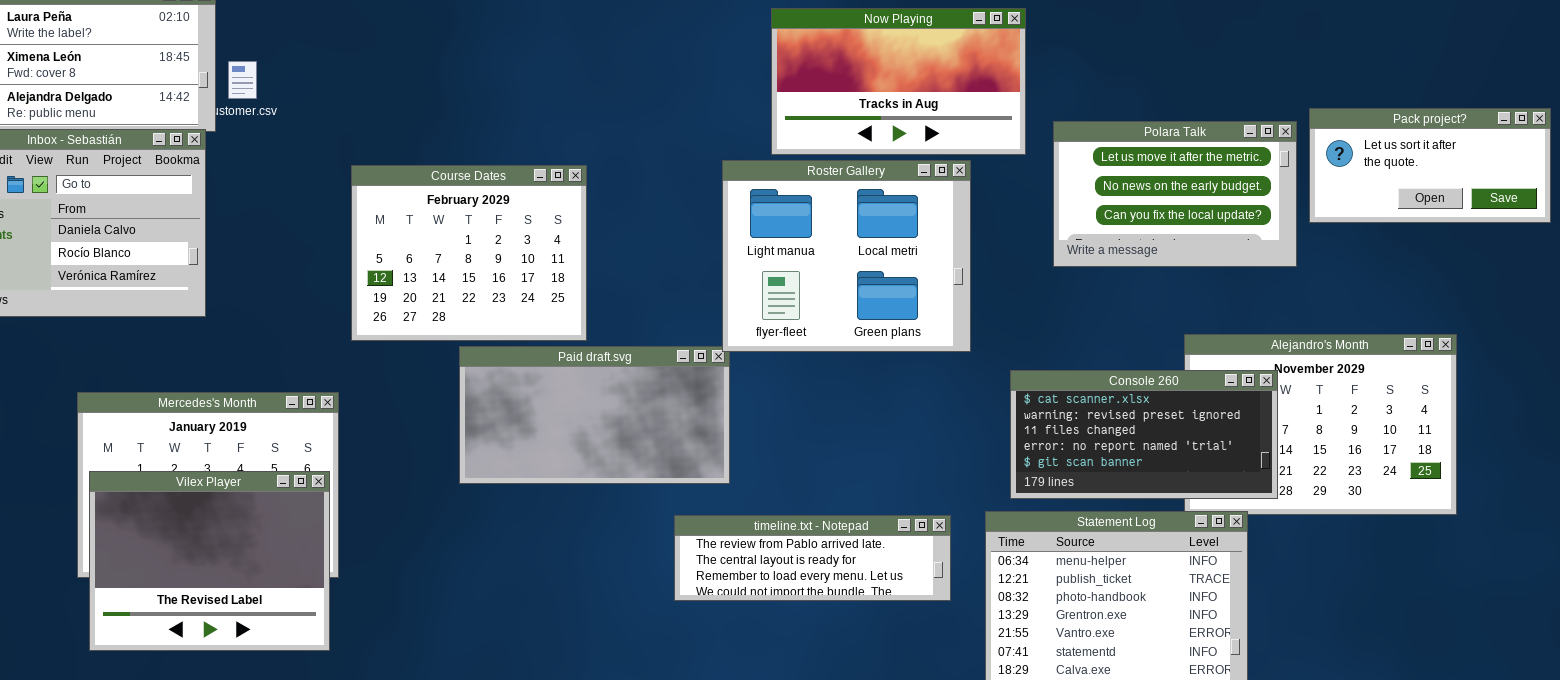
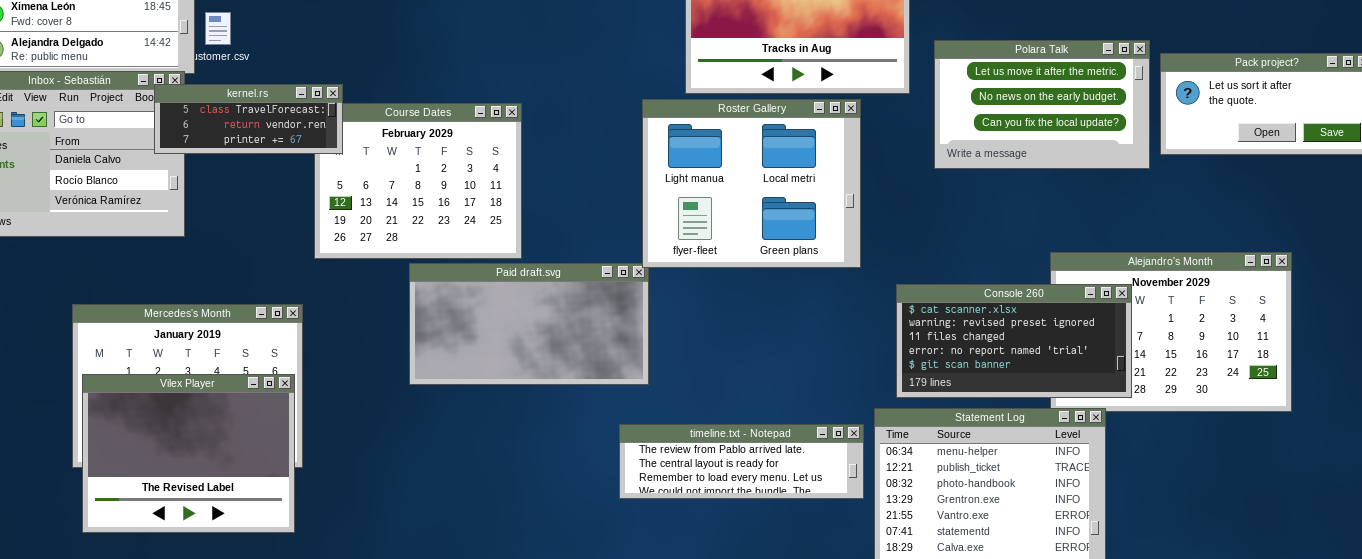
Polara Talk: [1053,121,1297,267] -> [934,40,1150,169], moved
kernel.rs: none -> [154,84,343,154], opened
timeline.txt - Notepad: [674,515,951,601] -> [619,424,864,499], moved

